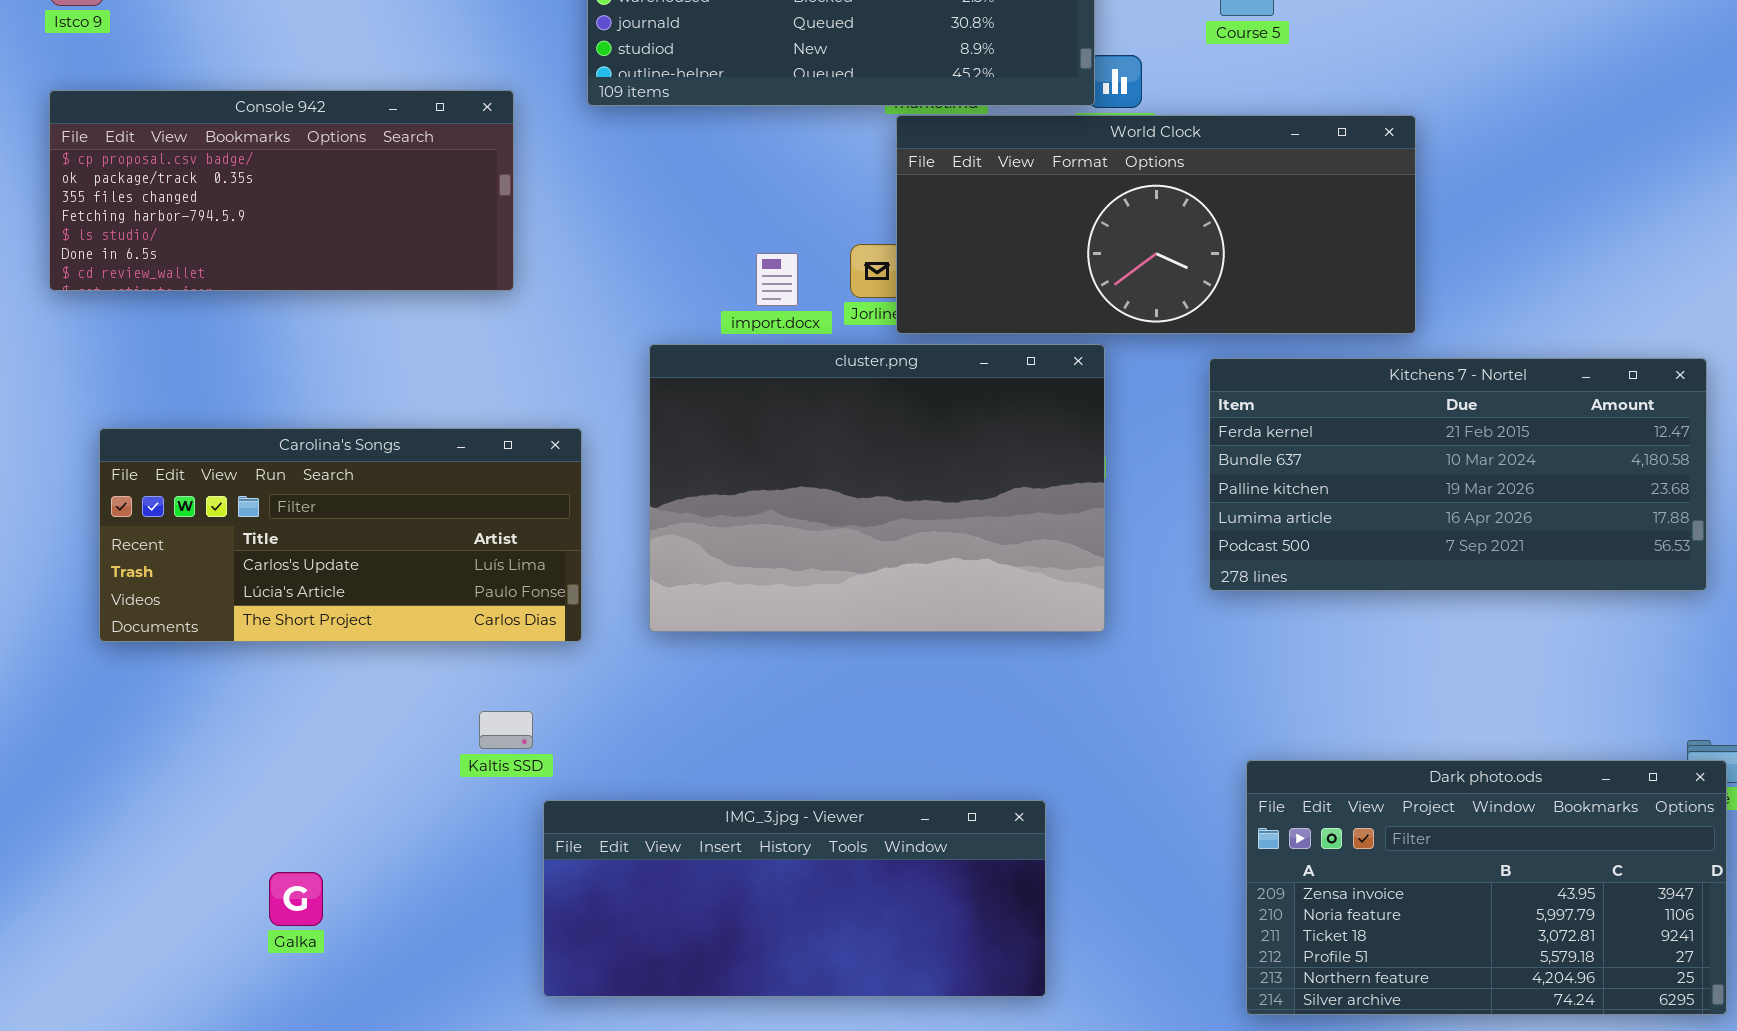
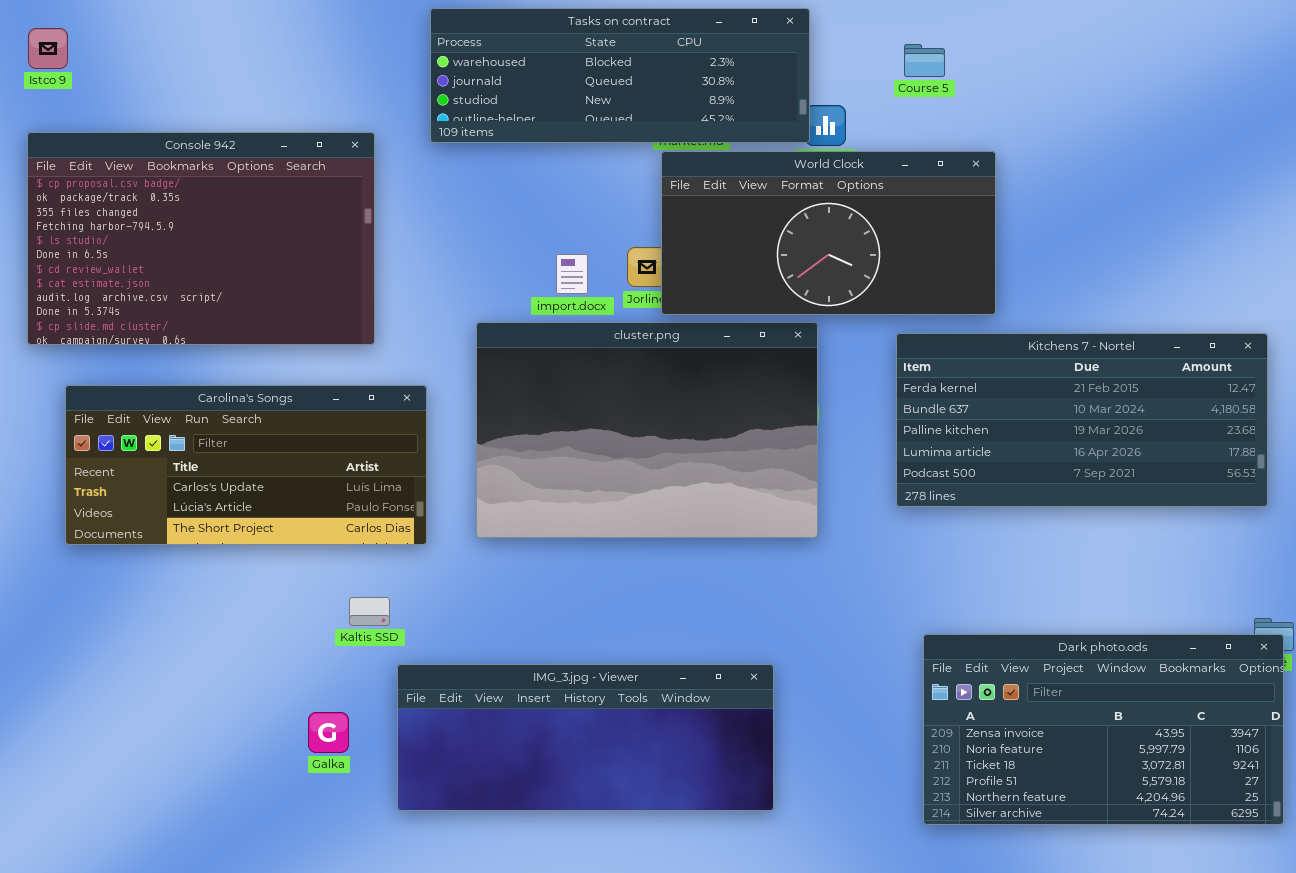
Console 942: [49,90,514,291] -> [27,132,375,345], resized
World Clock: [896,115,1416,334] -> [661,151,996,315], resized
Galka: [269,872,323,926] -> [308,712,349,753], moved

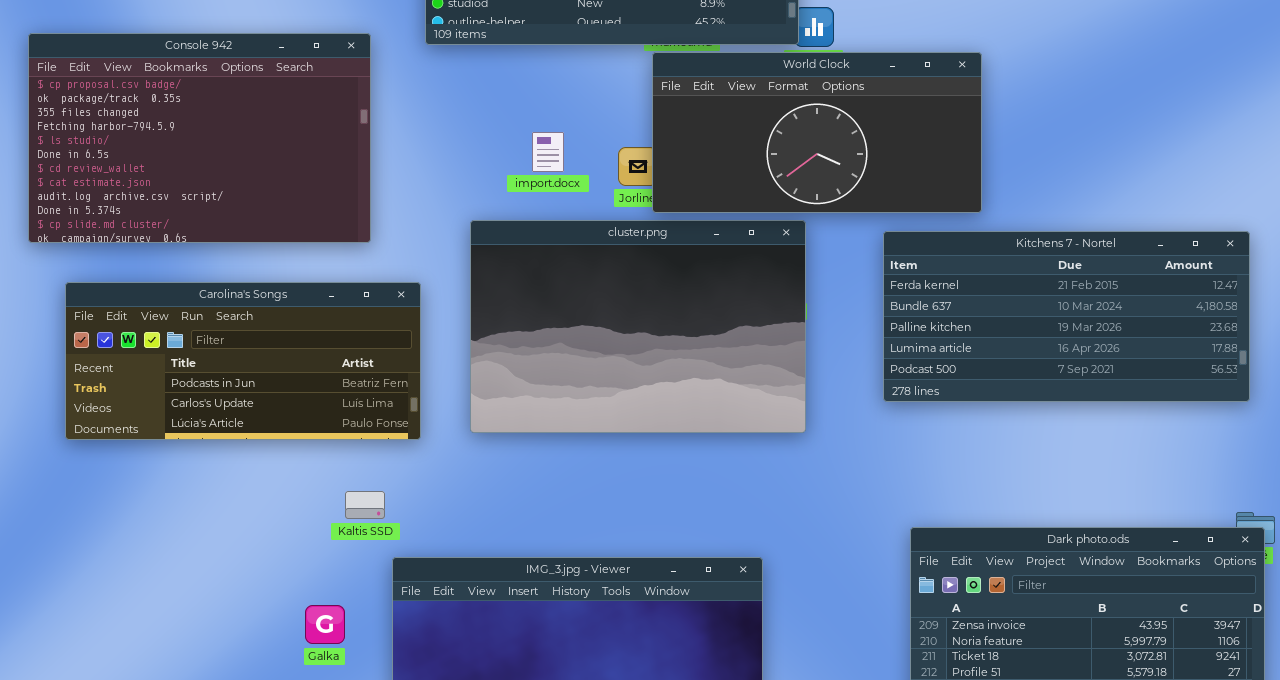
import.docx: [556,254,588,294] -> [532,132,564,172], moved
Carolina's Songs: [65,385,427,545] -> [65,282,421,440], scrolled up 1 row

